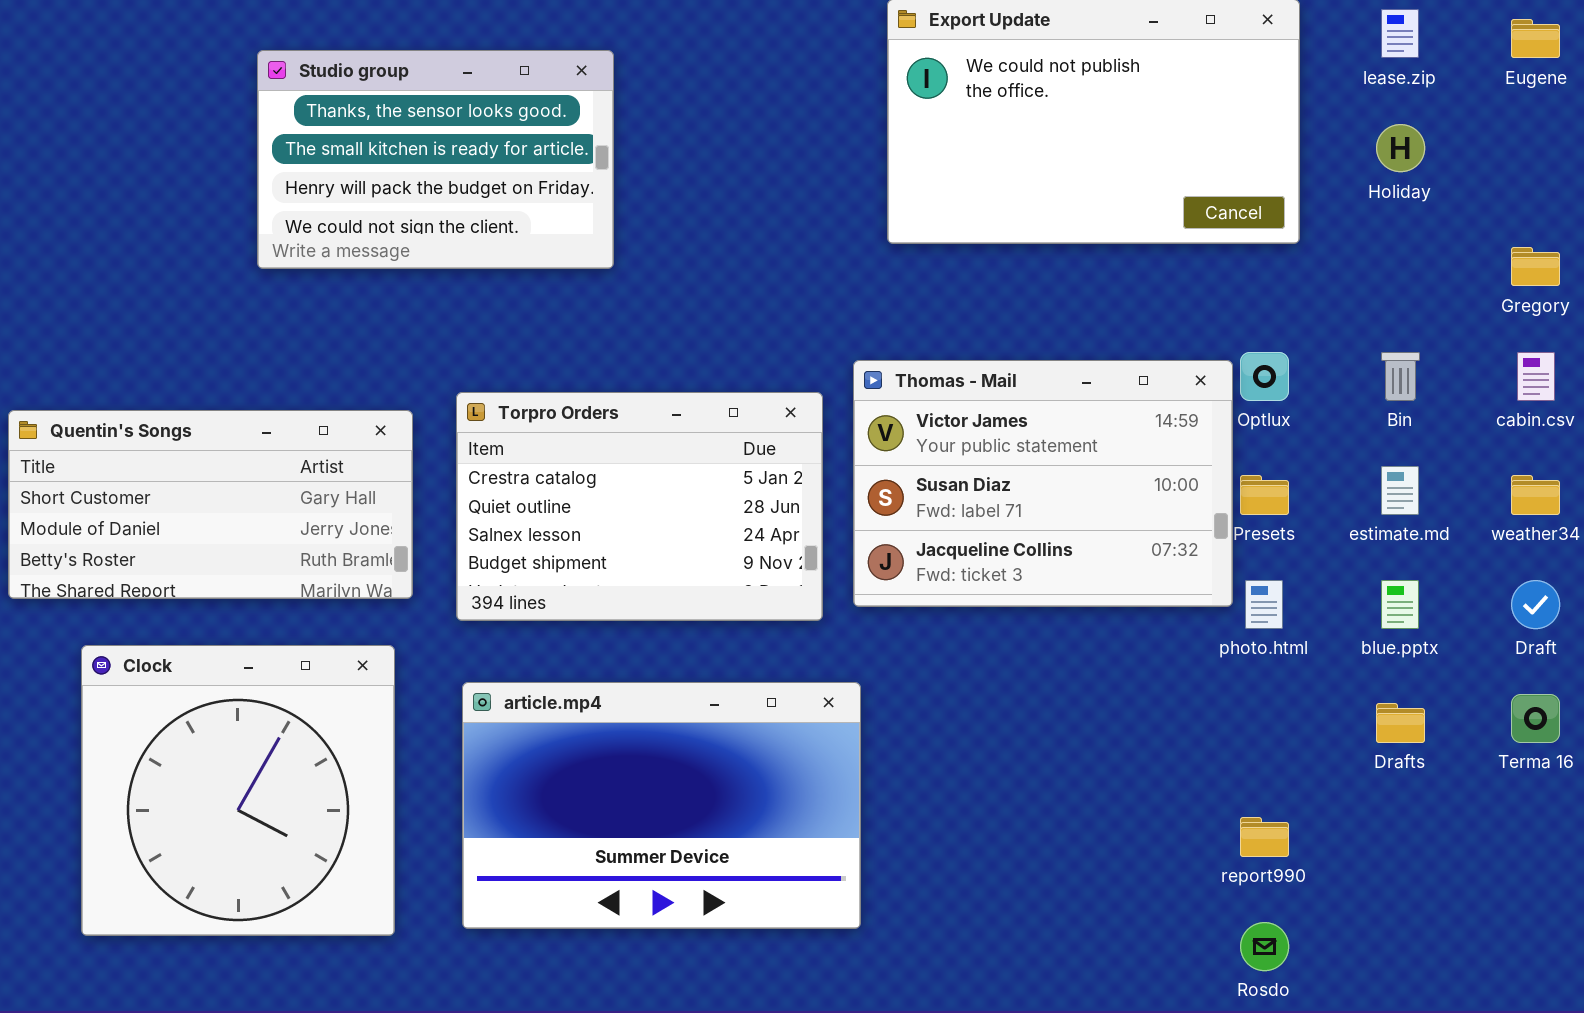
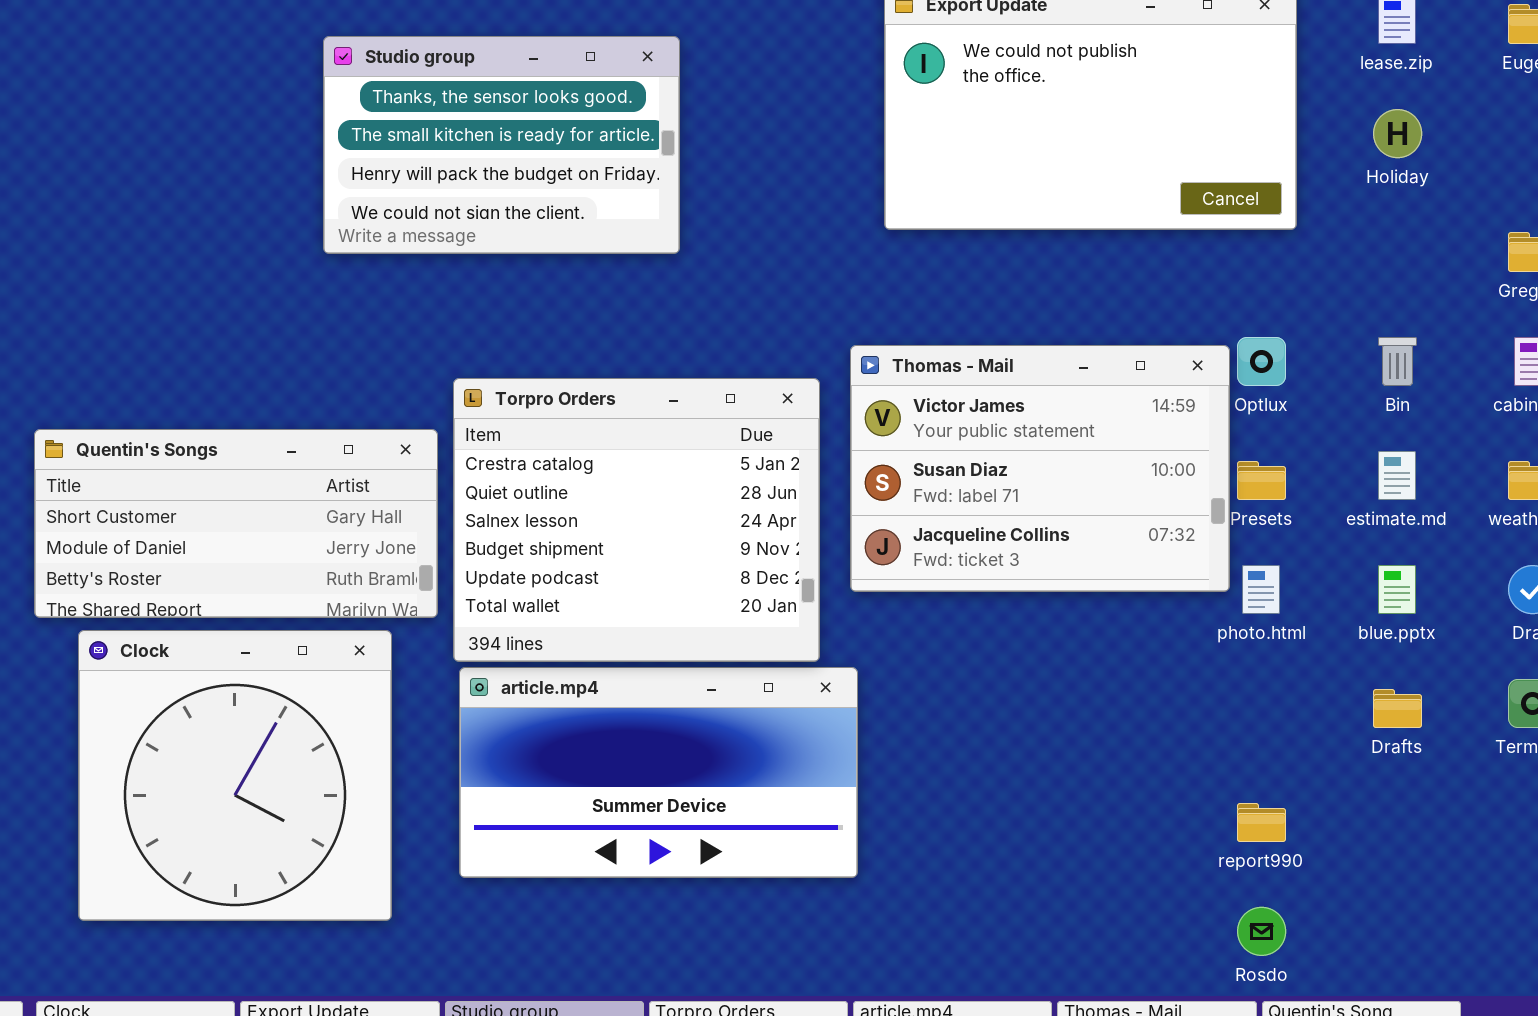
Studio group: [257,50,614,269] -> [323,36,680,254], moved
Torpro Orders: [456,392,823,621] -> [453,378,820,662], resized
Quentin's Songs: [8,410,413,599] -> [34,429,438,618], moved
article.mp4: [462,682,861,929] -> [459,667,858,878], resized

